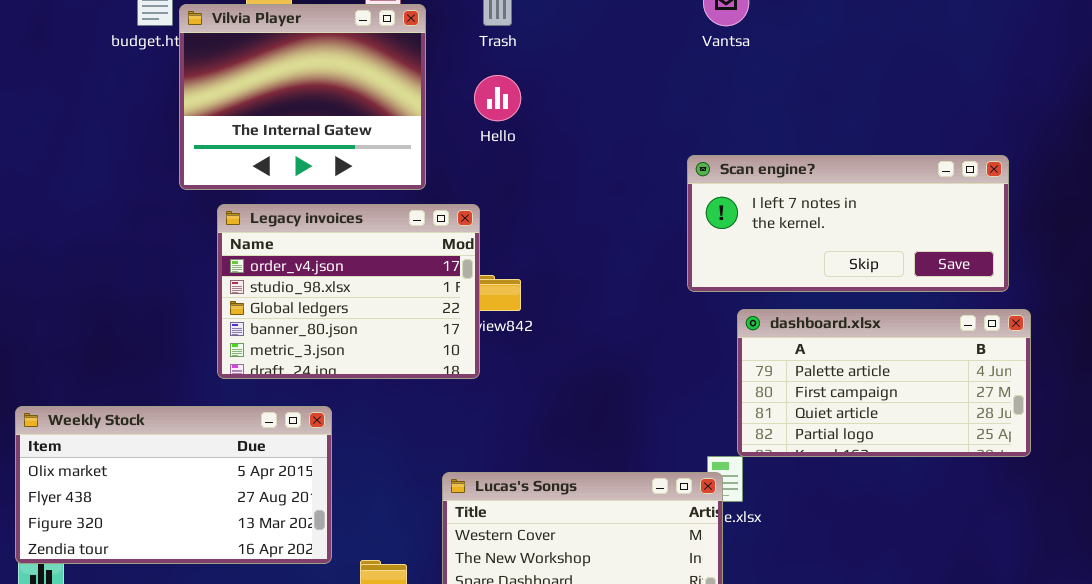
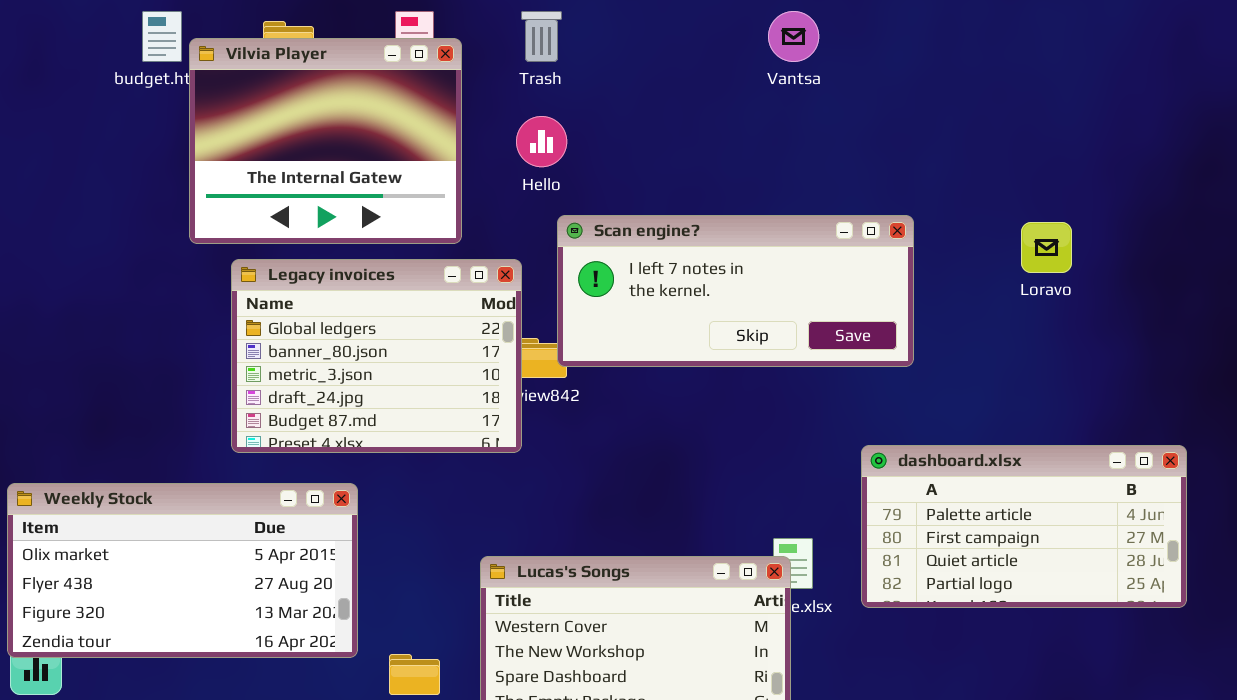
Scan engine?: [687,155,1009,292] -> [557,215,914,367], moved
Legacy invoices: [217,204,480,379] -> [231,259,522,453], scrolled down 2 rows
dashboard.xlsx: [737,309,1031,457] -> [861,445,1187,608], moved

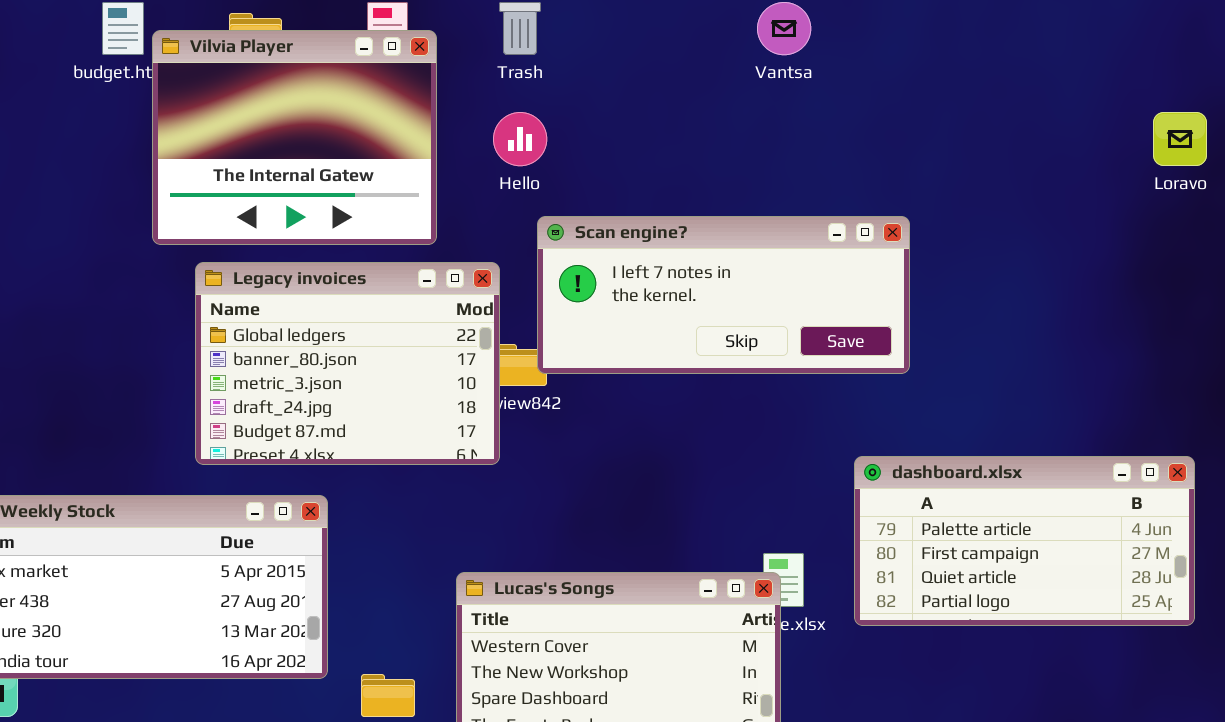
Loravo: [1021,222,1072,273] -> [1153,112,1207,166], moved

